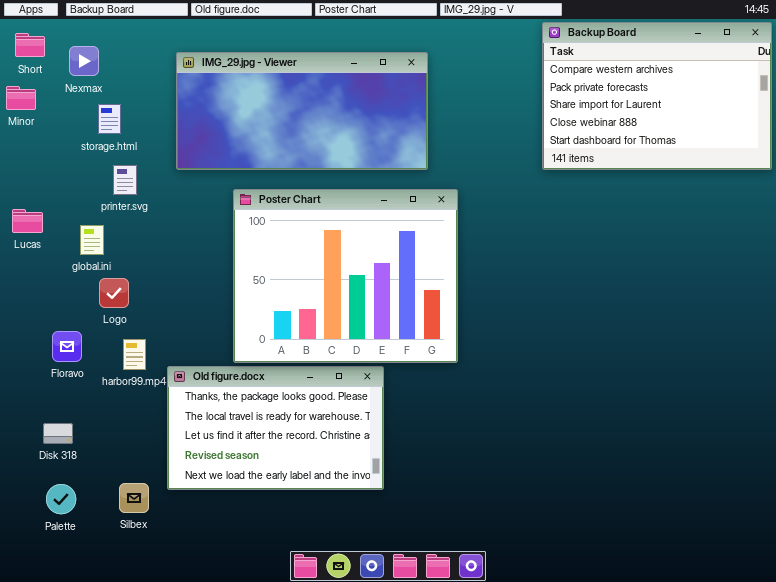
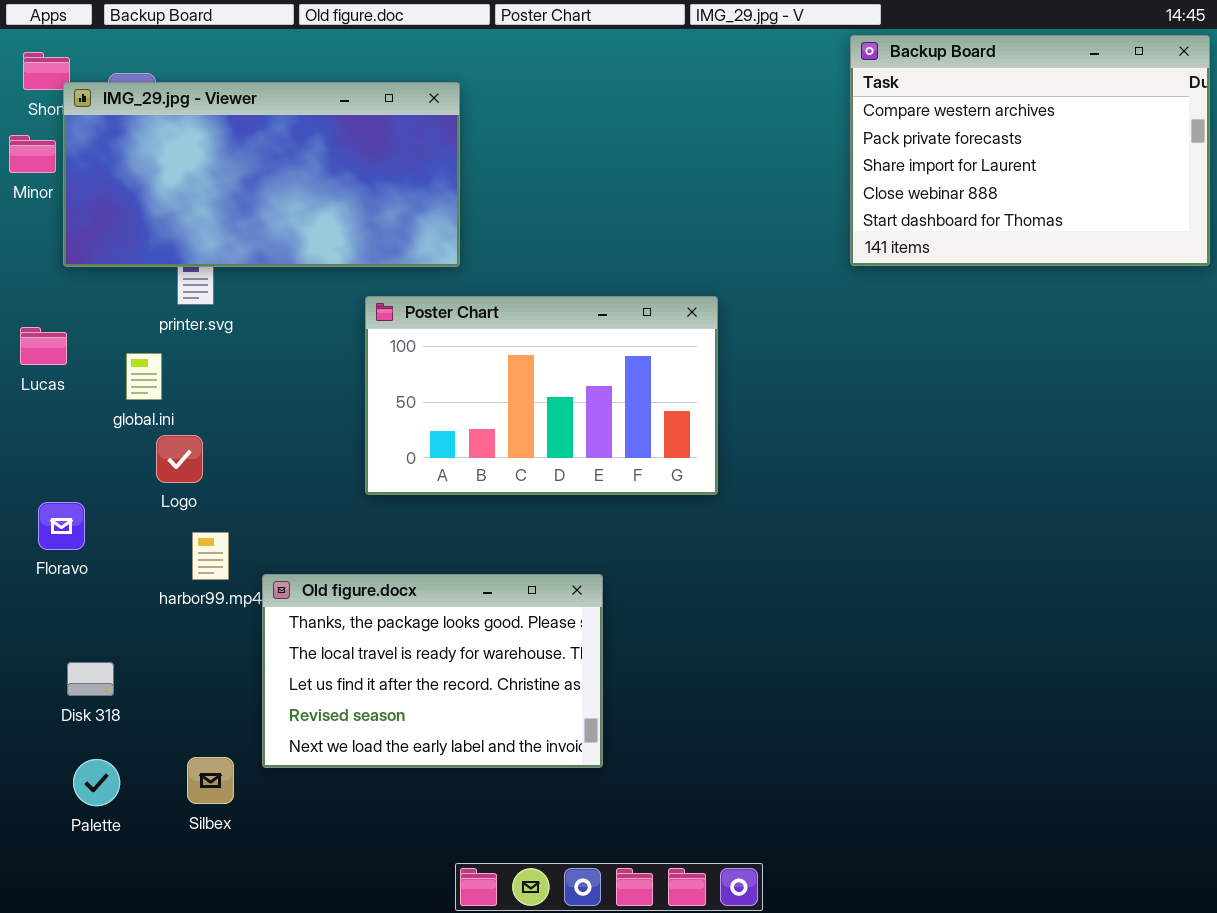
IMG_29.jpg - Viewer: [176,52,428,170] -> [63,82,460,267], moved
Poster Chart: [233,189,458,363] -> [365,296,718,495], resized
Floravo: [52,331,82,362] -> [38,502,85,550], moved

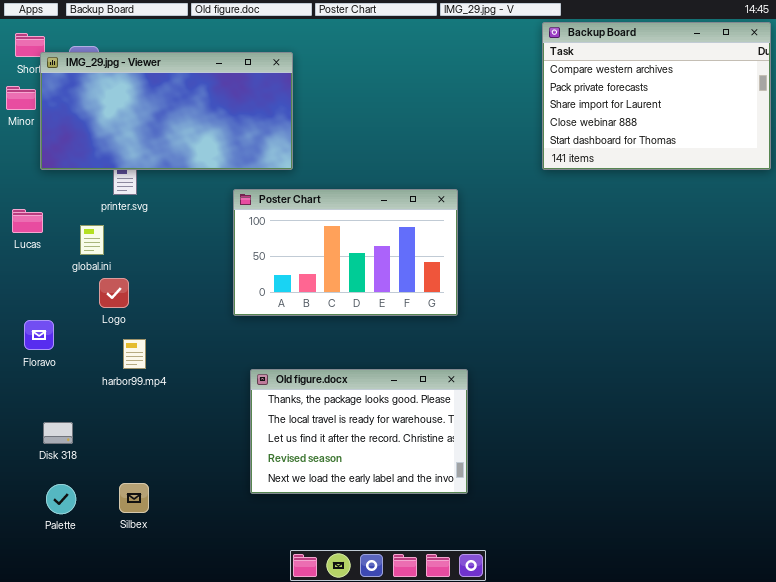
Old figure.docx: [262,574,603,768] -> [250,369,468,494], moved

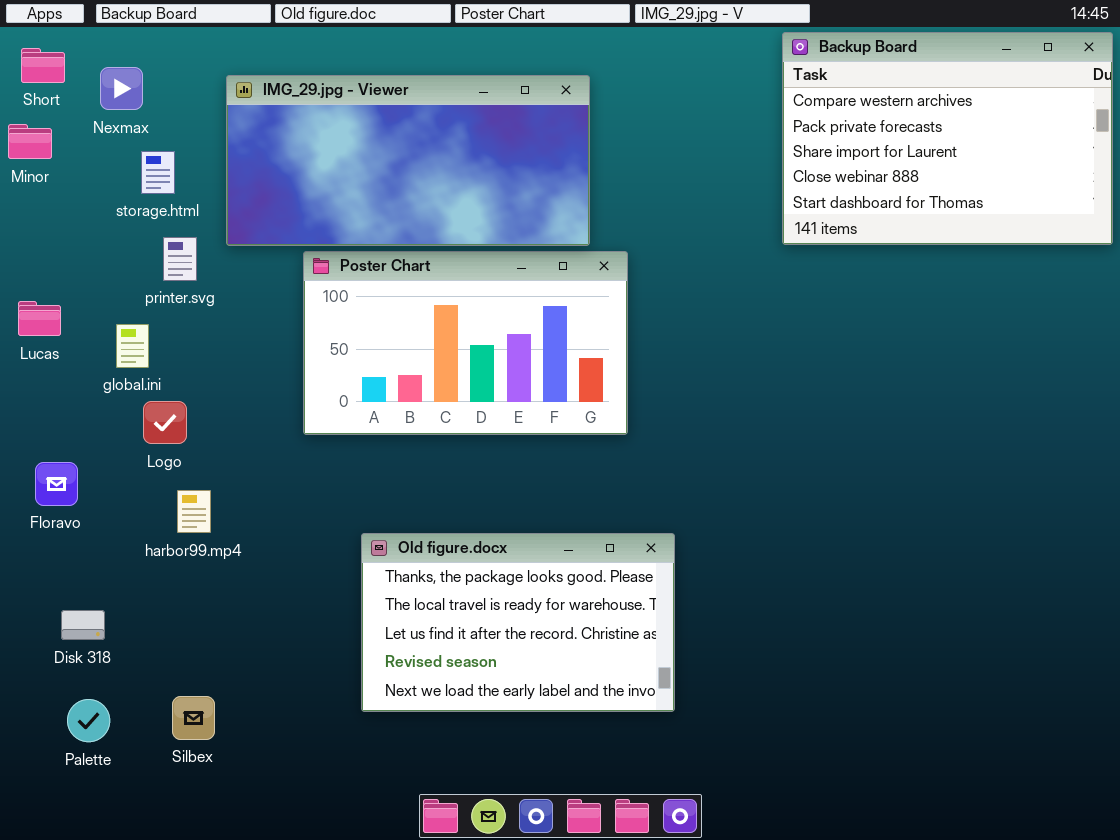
IMG_29.jpg - Viewer: [40,52,293,170] -> [226,75,590,246], moved
Poster Chart: [233,189,458,316] -> [303,251,628,435], moved

